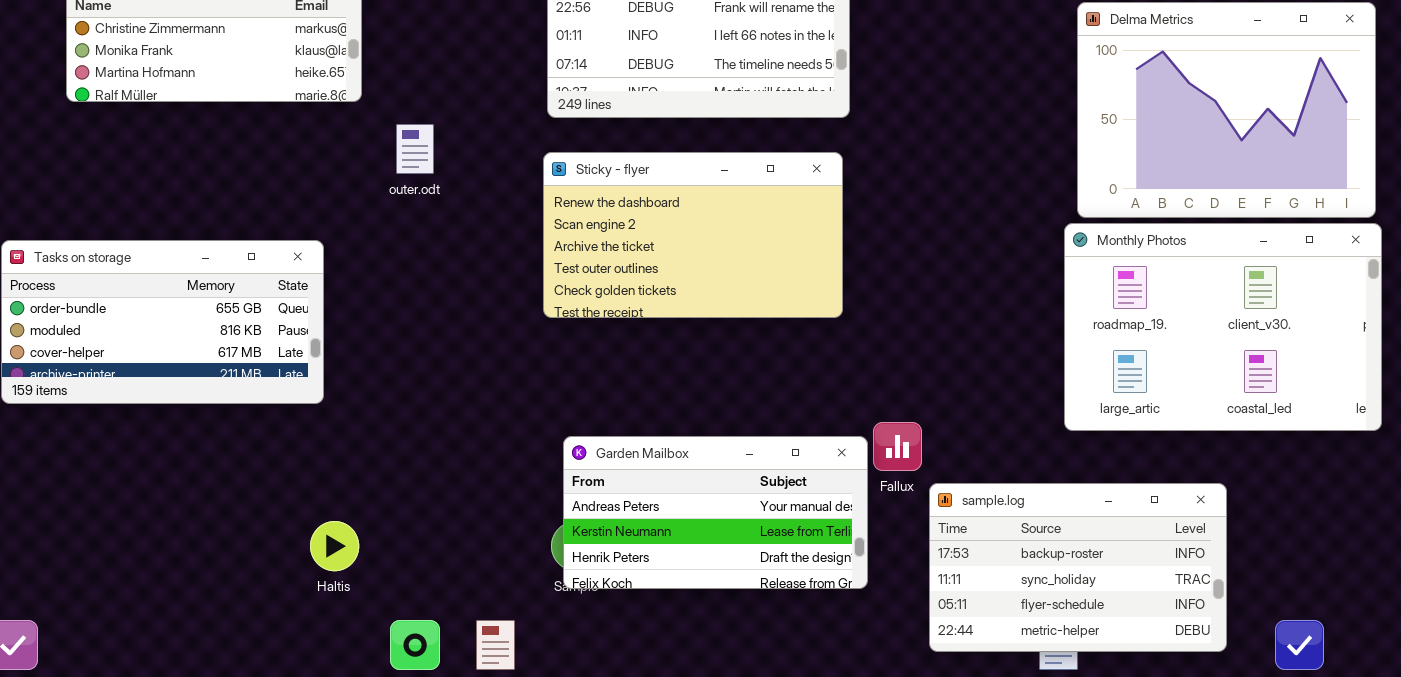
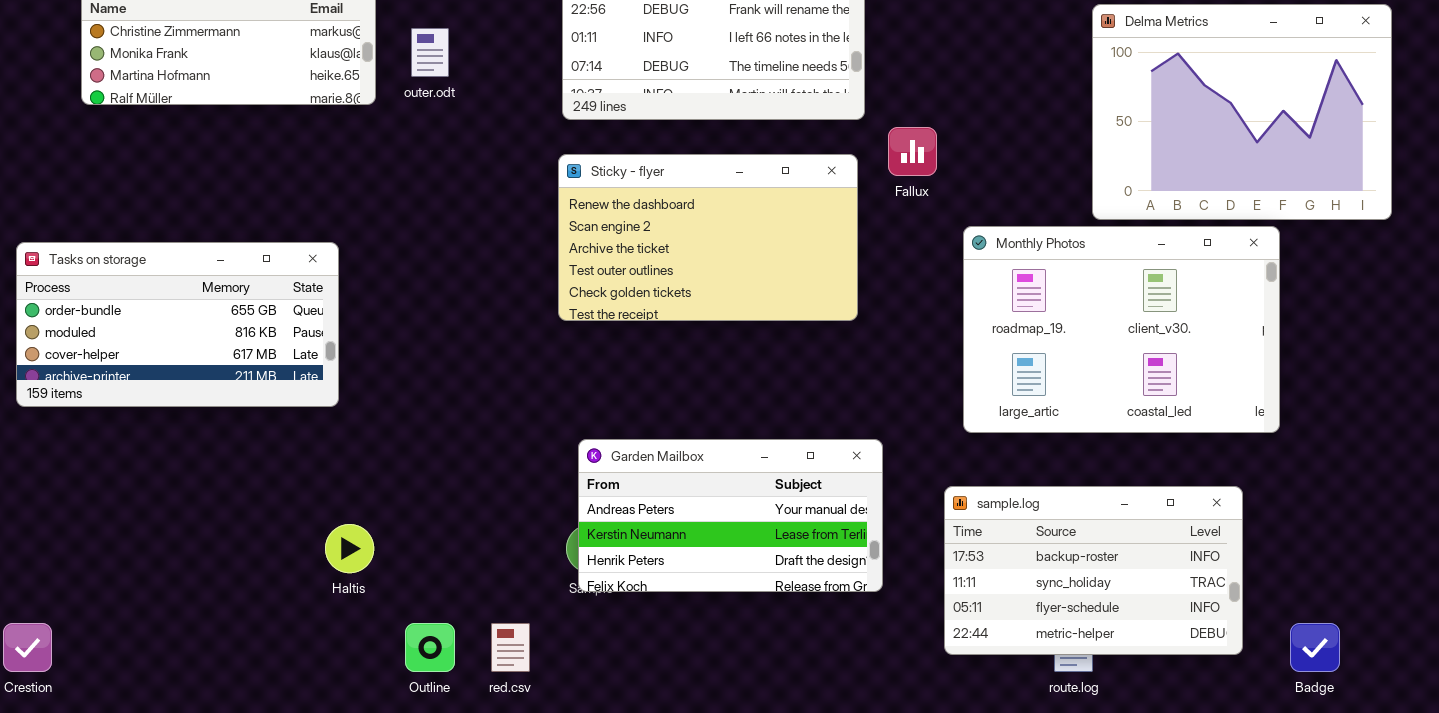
outer.odt: [396,124,434,174] -> [411,28,449,77], moved
Monthly Photos: [1064,223,1382,431] -> [963,226,1280,433], moved
Fallux: [873,422,922,471] -> [888,127,937,176], moved

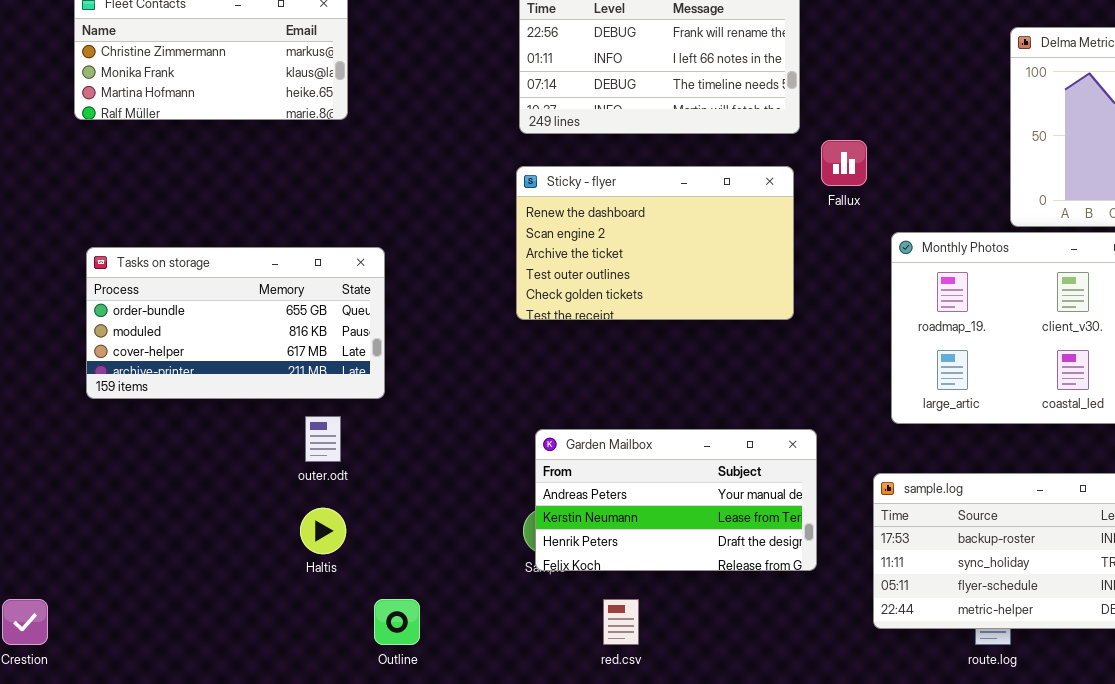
outer.odt: [411,28,449,77] -> [305,416,341,462], moved
Tasks on storage: [16,242,339,407] -> [86,247,385,399], moved
red.csv: [491,623,530,672] -> [603,599,639,645], moved

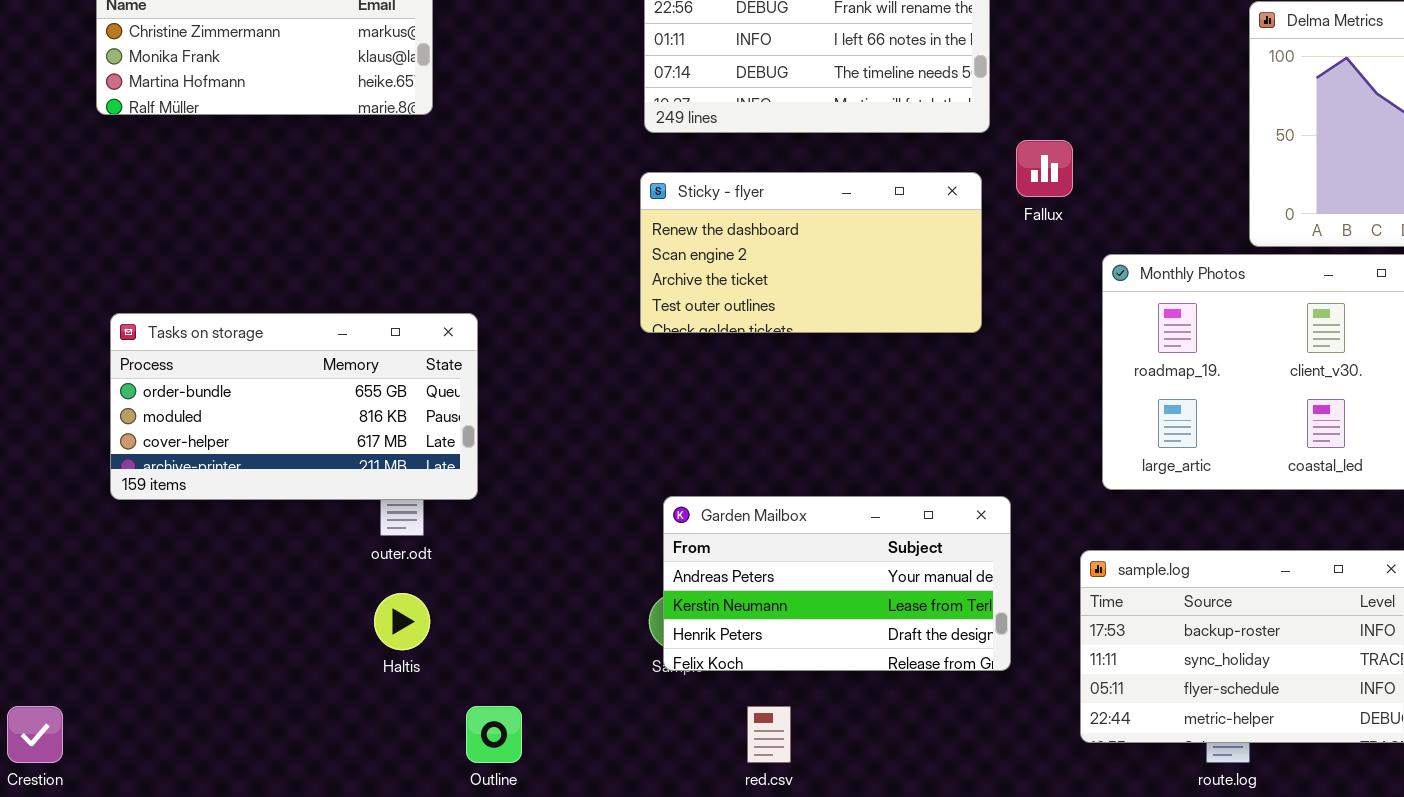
Sticky - flyer: [516,166,794,320] -> [640,172,982,333], resized
Tasks on storage: [86,247,385,399] -> [110,313,478,500], moved

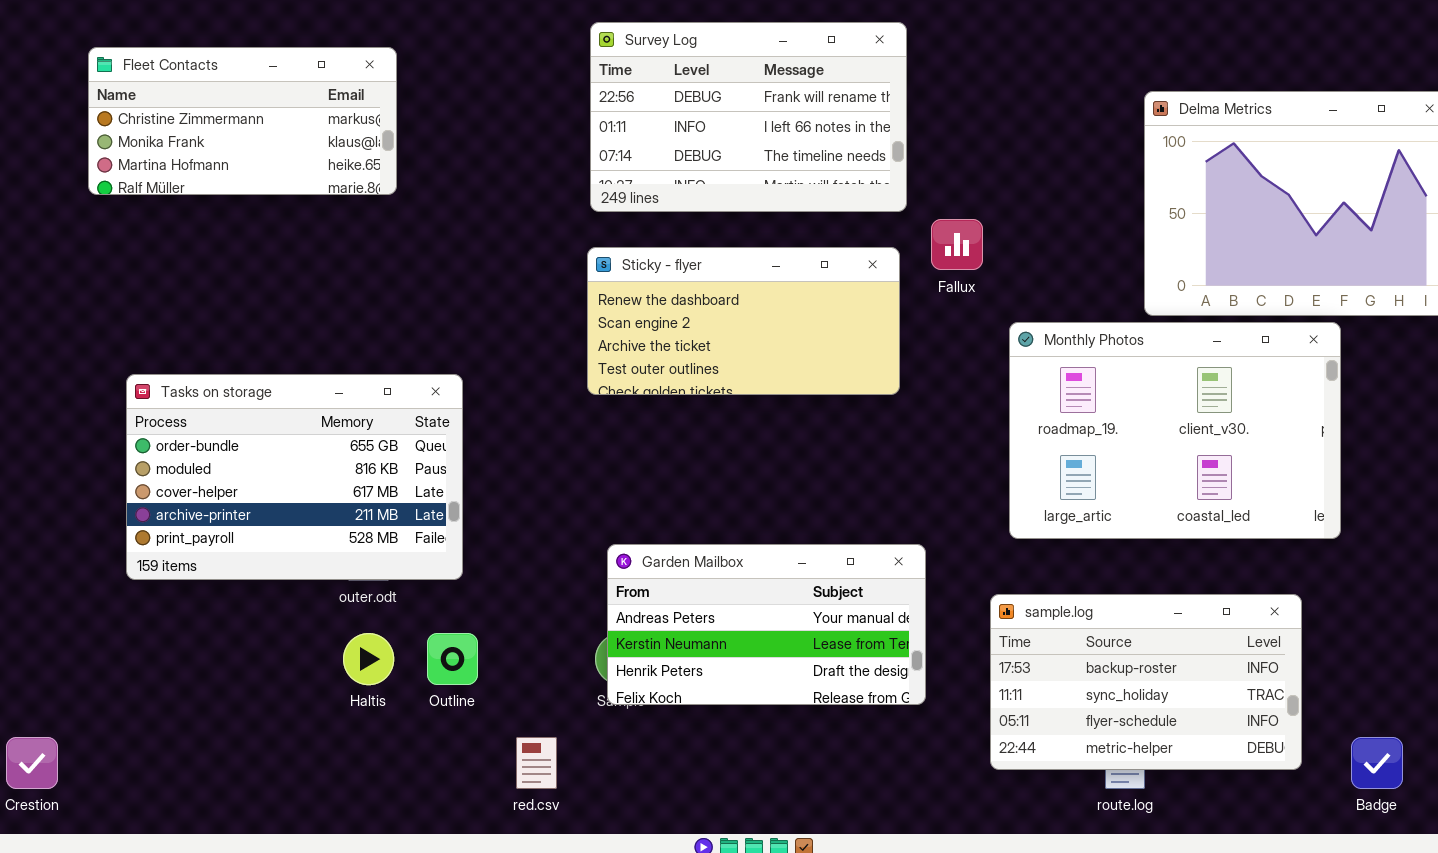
Tasks on storage: [110,313,478,500] -> [126,374,463,580], moved, resized
Outline: [466,706,522,763] -> [427,633,478,685], moved
red.csv: [747,706,791,763] -> [516,737,557,789], moved

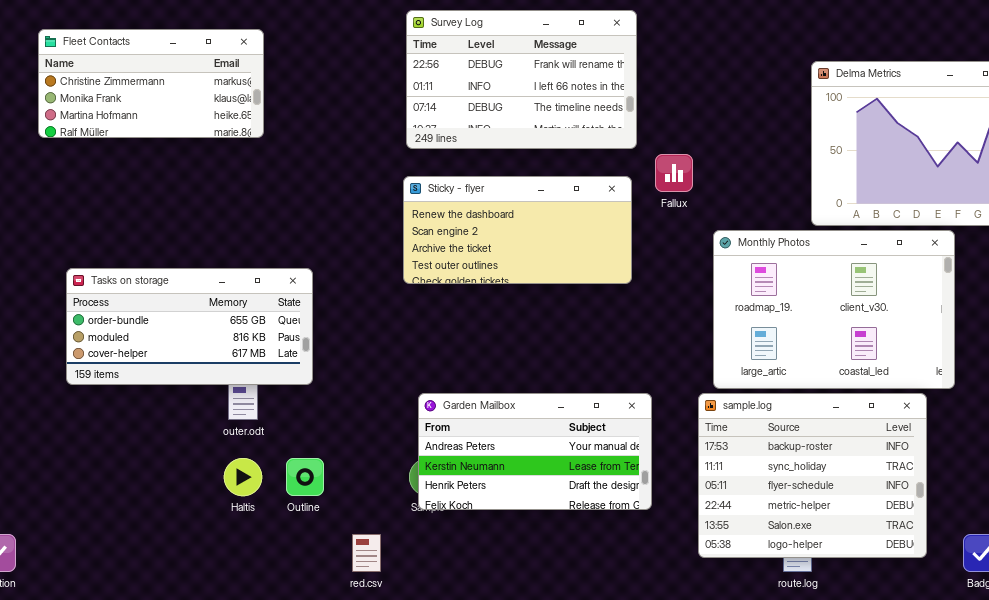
Tasks on storage: [126,374,463,580] -> [66,268,313,385], resized
sample.log: [990,594,1302,770] -> [698,393,927,558], resized

